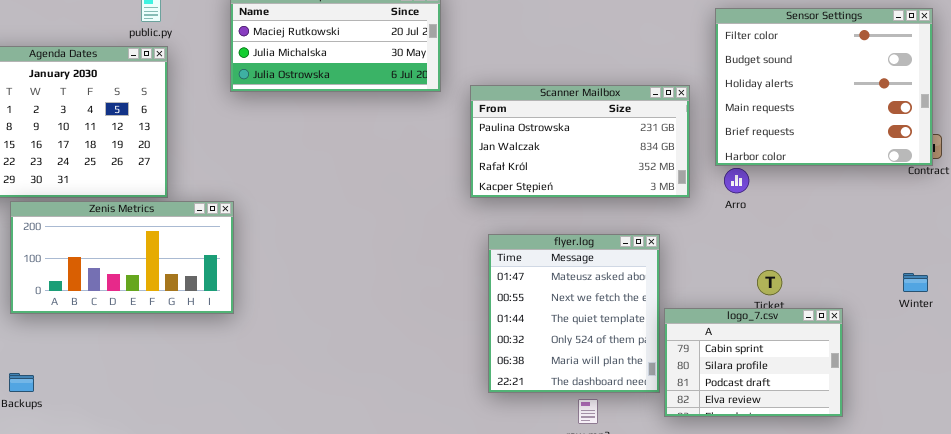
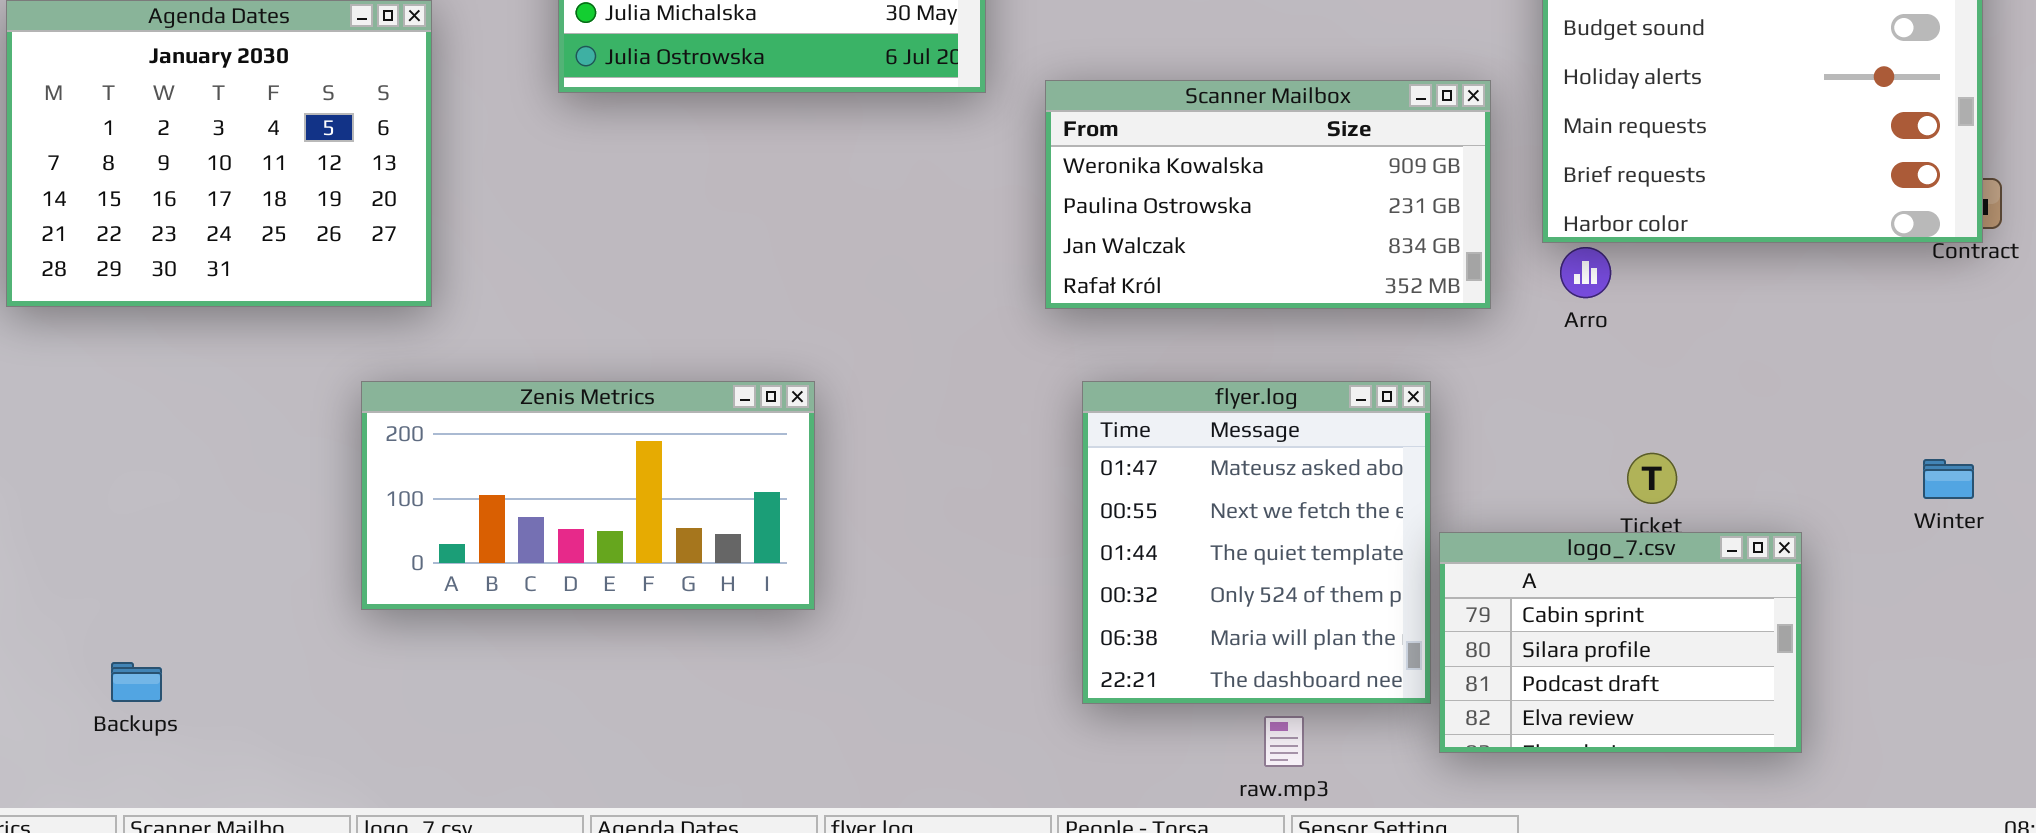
Scanner Mailbox: [470,85,690,198] -> [1045,80,1491,309], scrolled up 1 row
Zenis Metrics: [10,201,234,314] -> [361,381,815,610], moved

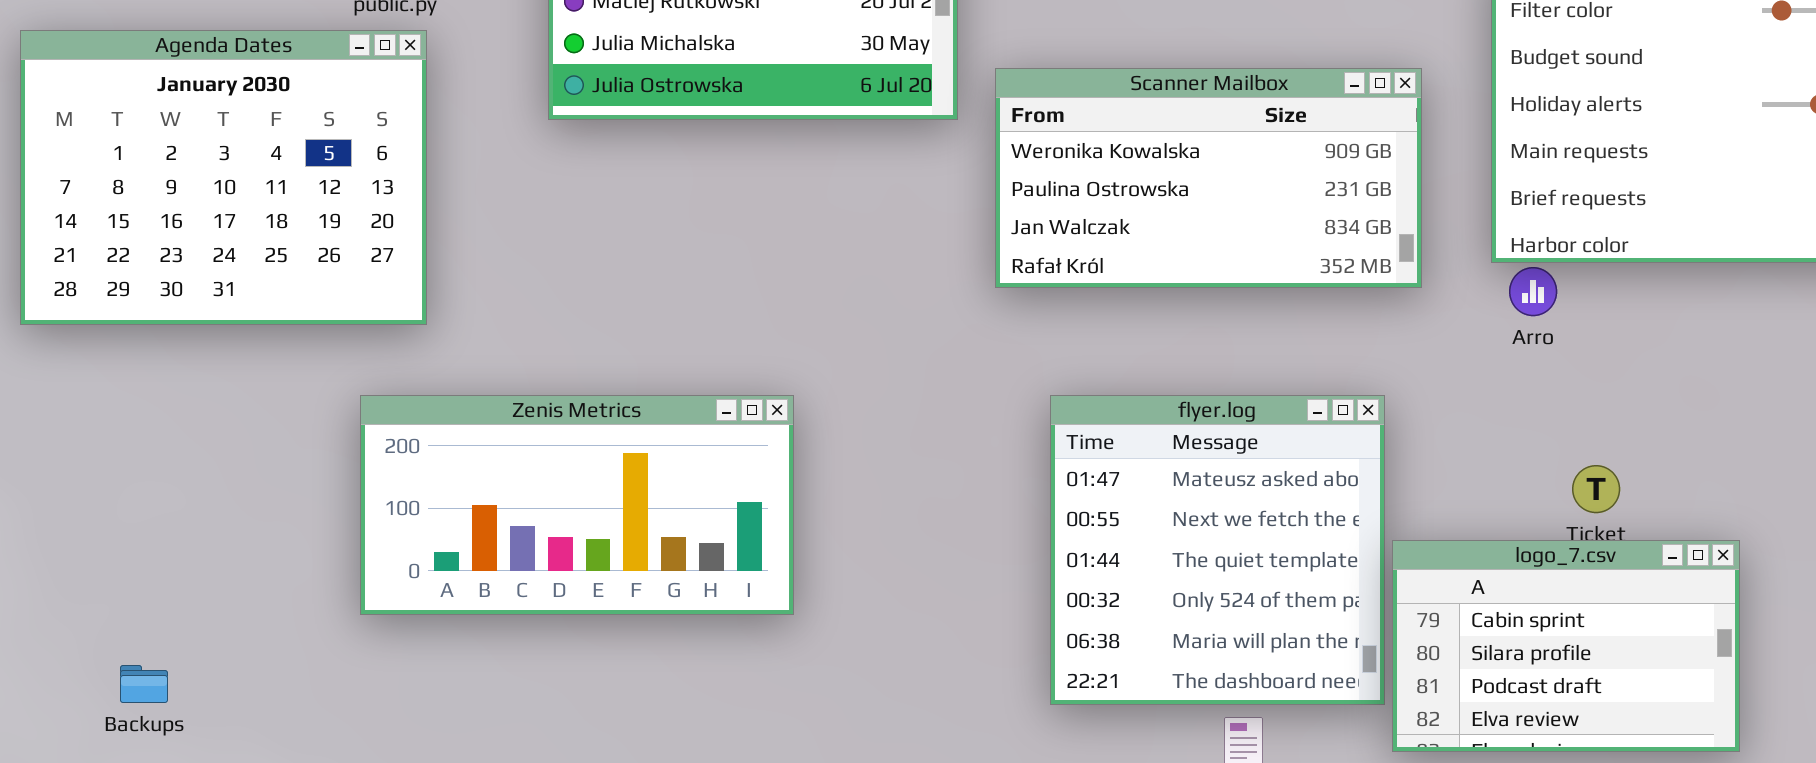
Scanner Mailbox: [1045,80,1491,309] -> [995,68,1422,288], moved

